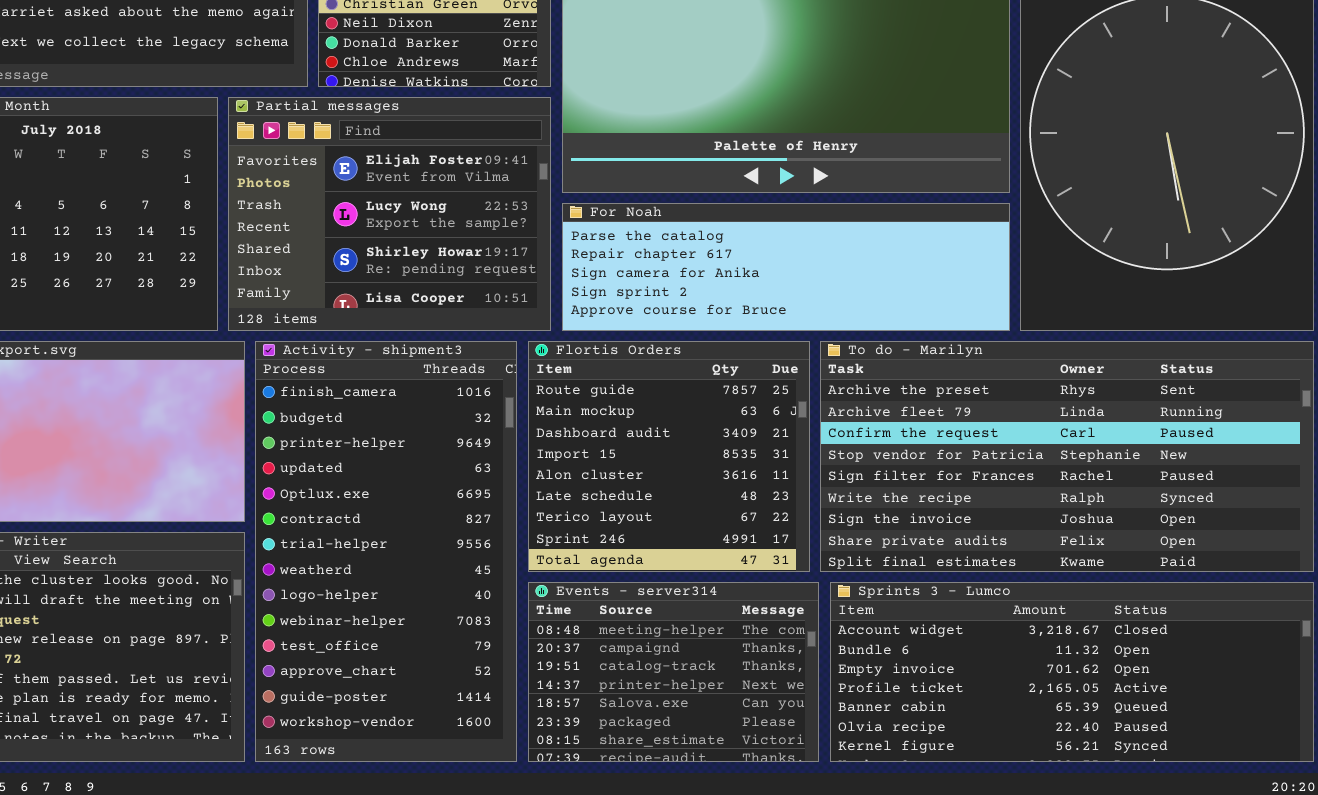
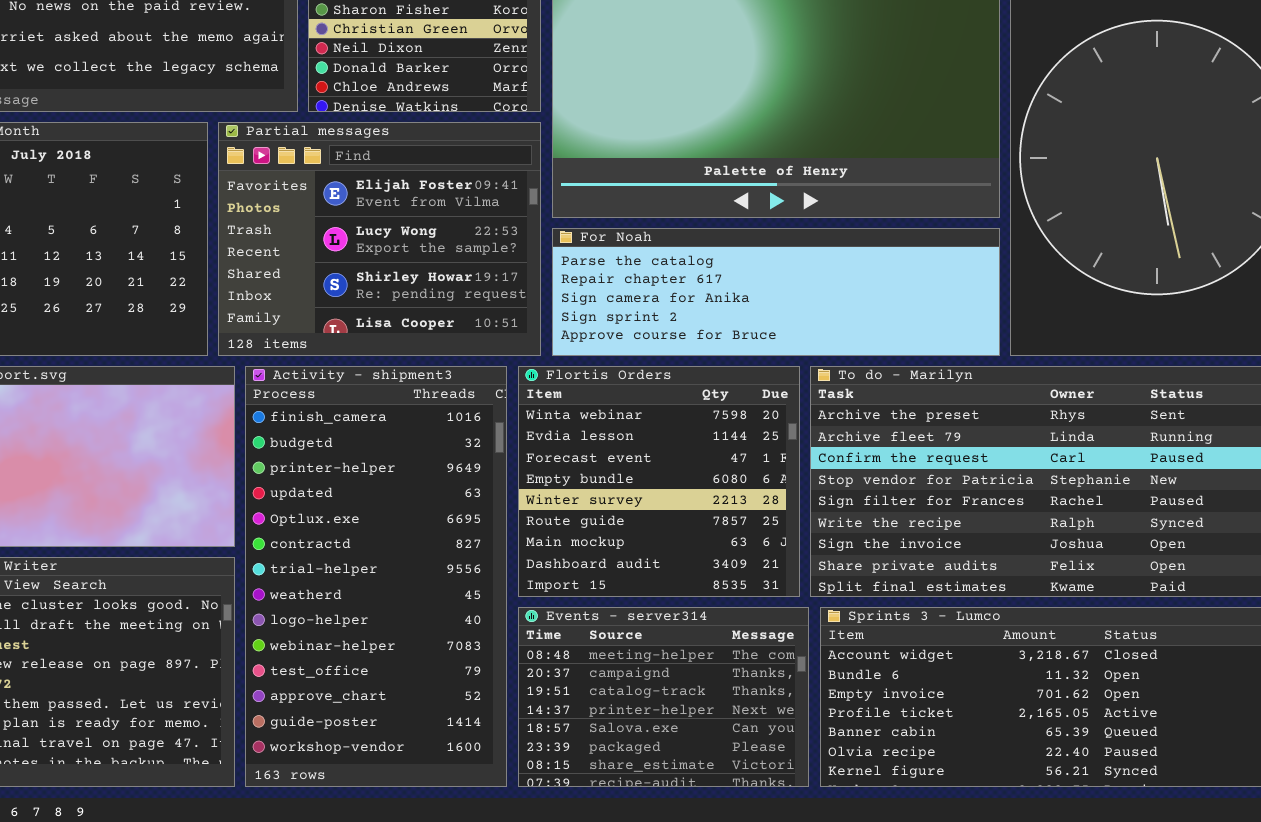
Flortis Orders: [528,341,810,572] -> [518,366,800,597], scrolled up 5 rows

